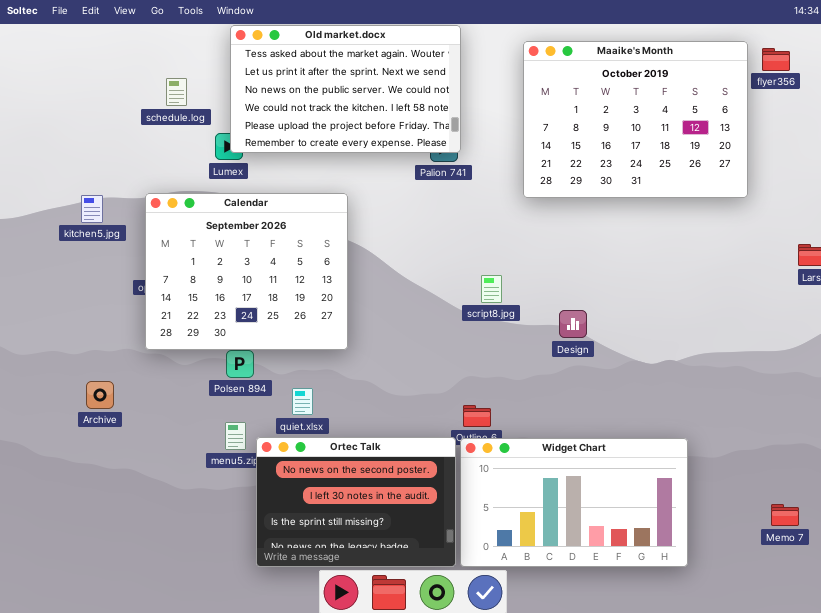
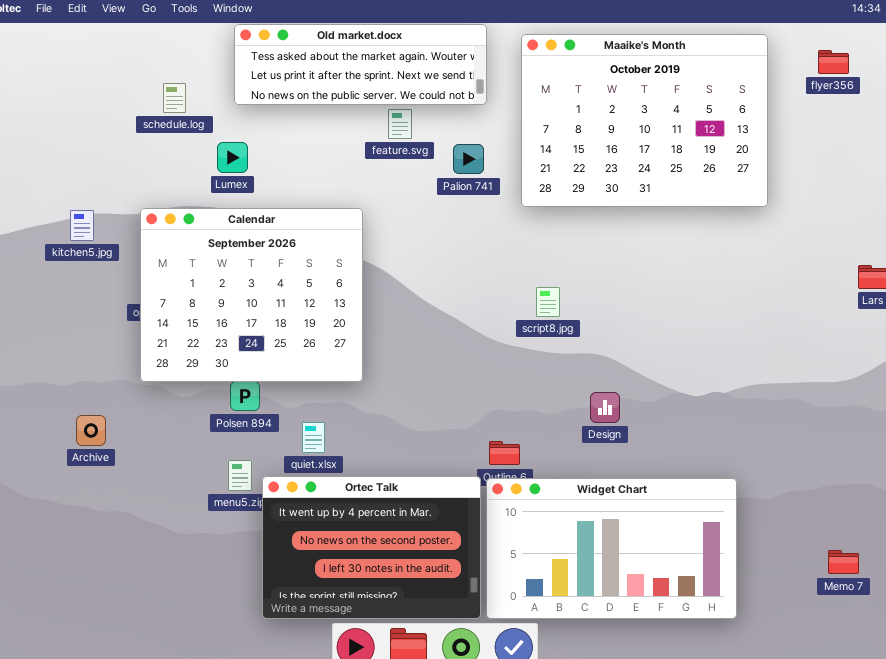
Old market.docx: [230,25,461,153] -> [234,24,487,105], resized
Maaike's Month: [523,41,748,198] -> [521,34,768,207], moved
script8.jpg: [481,275,502,303] -> [536,287,560,317], moved
Design: [559,310,587,338] -> [590,392,620,423], moved
Ortec Talk: [256,437,456,567] -> [262,476,481,619], scrolled up 1 row

